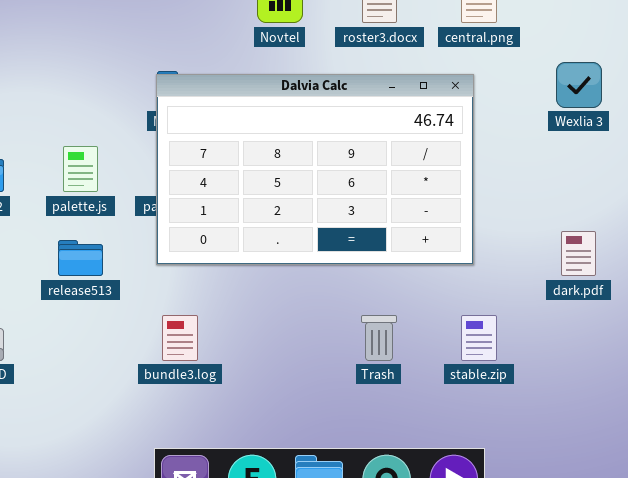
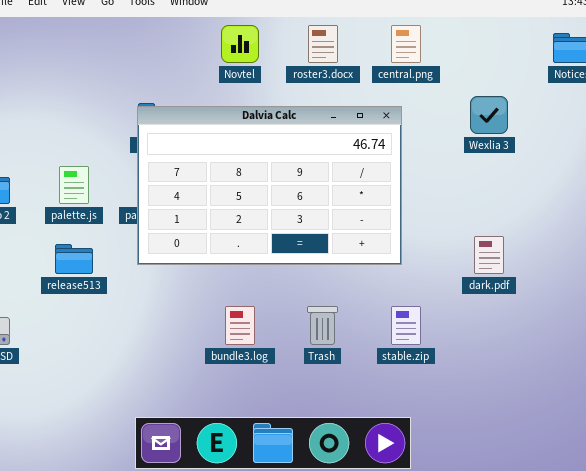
bundle3.log: [162,315,198,361] -> [225,306,255,345], moved

